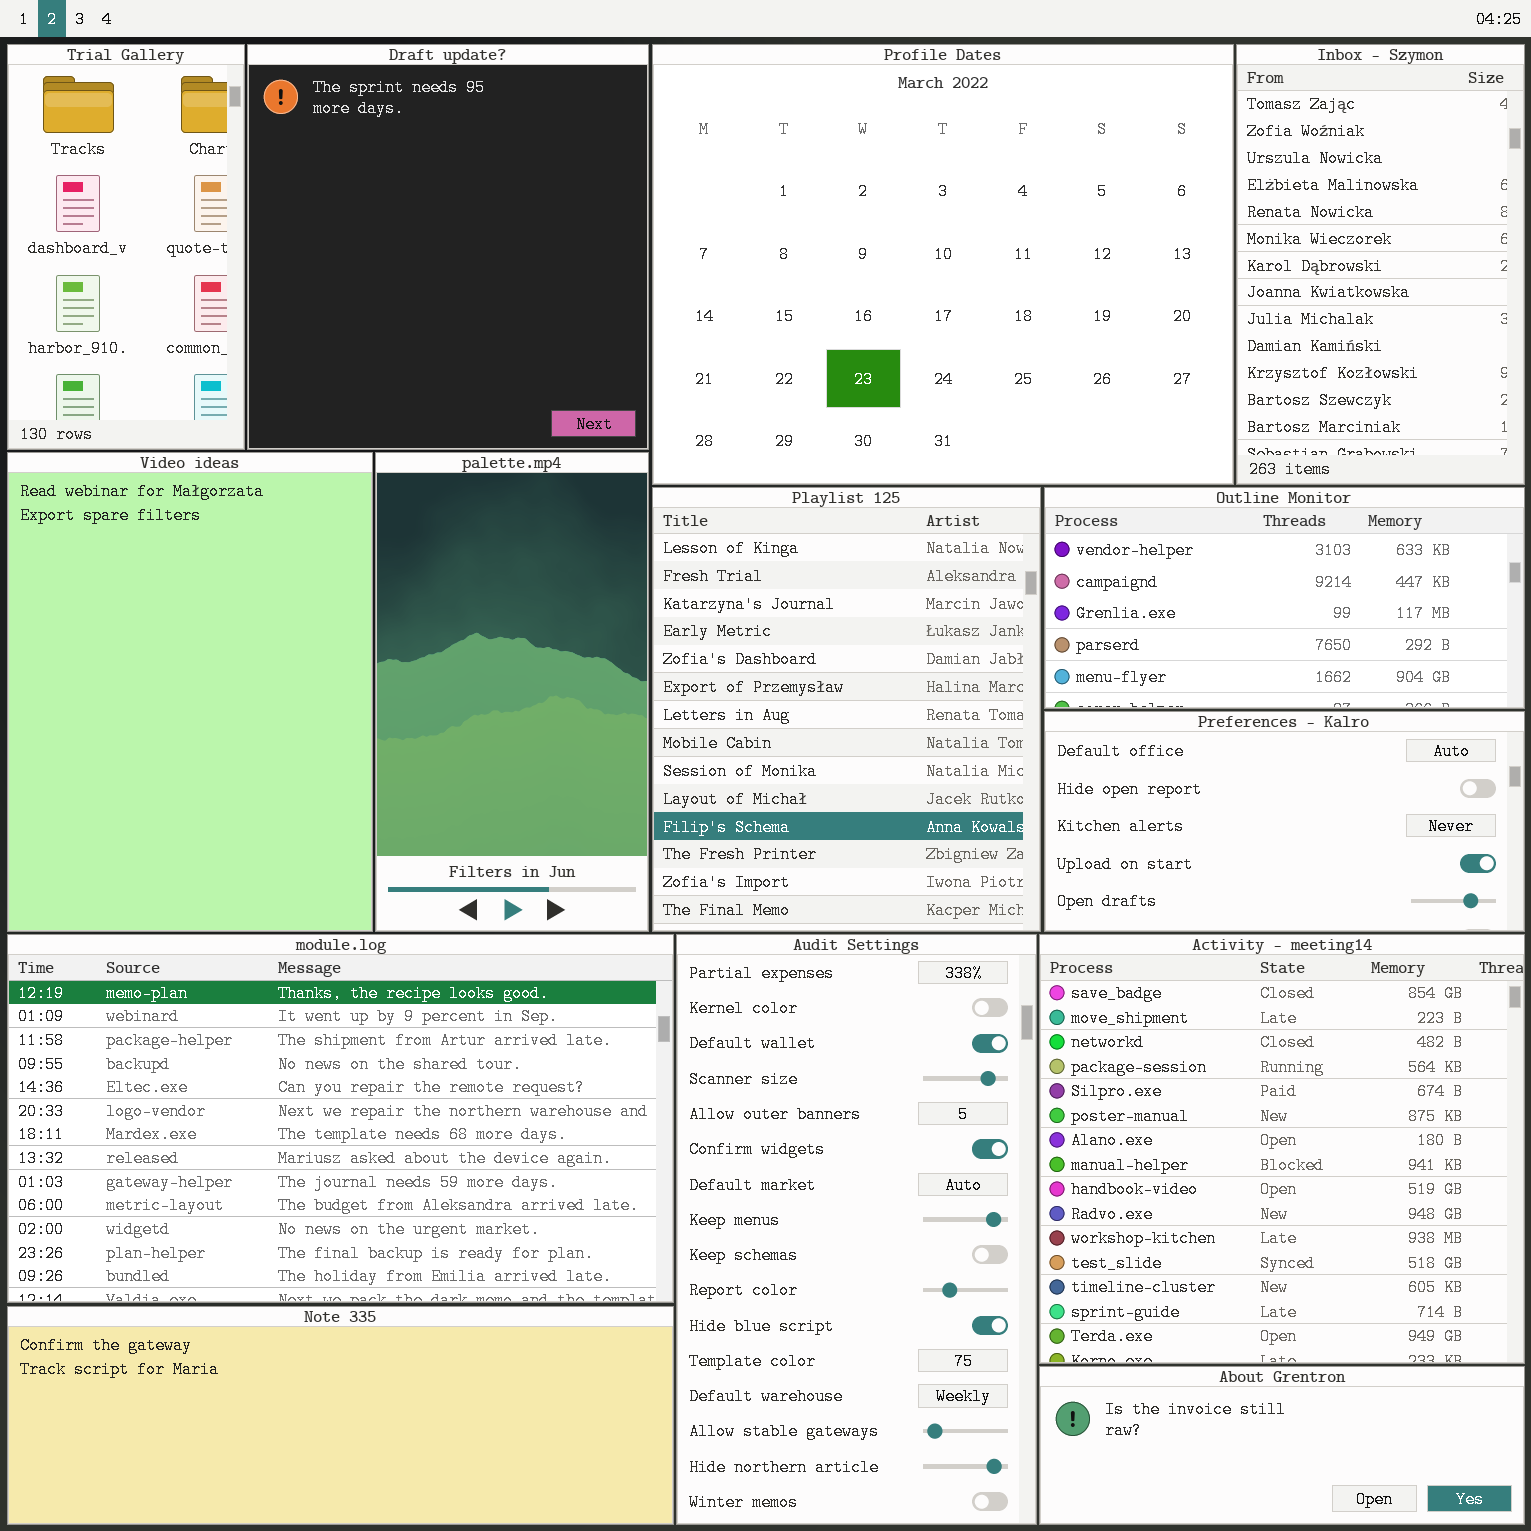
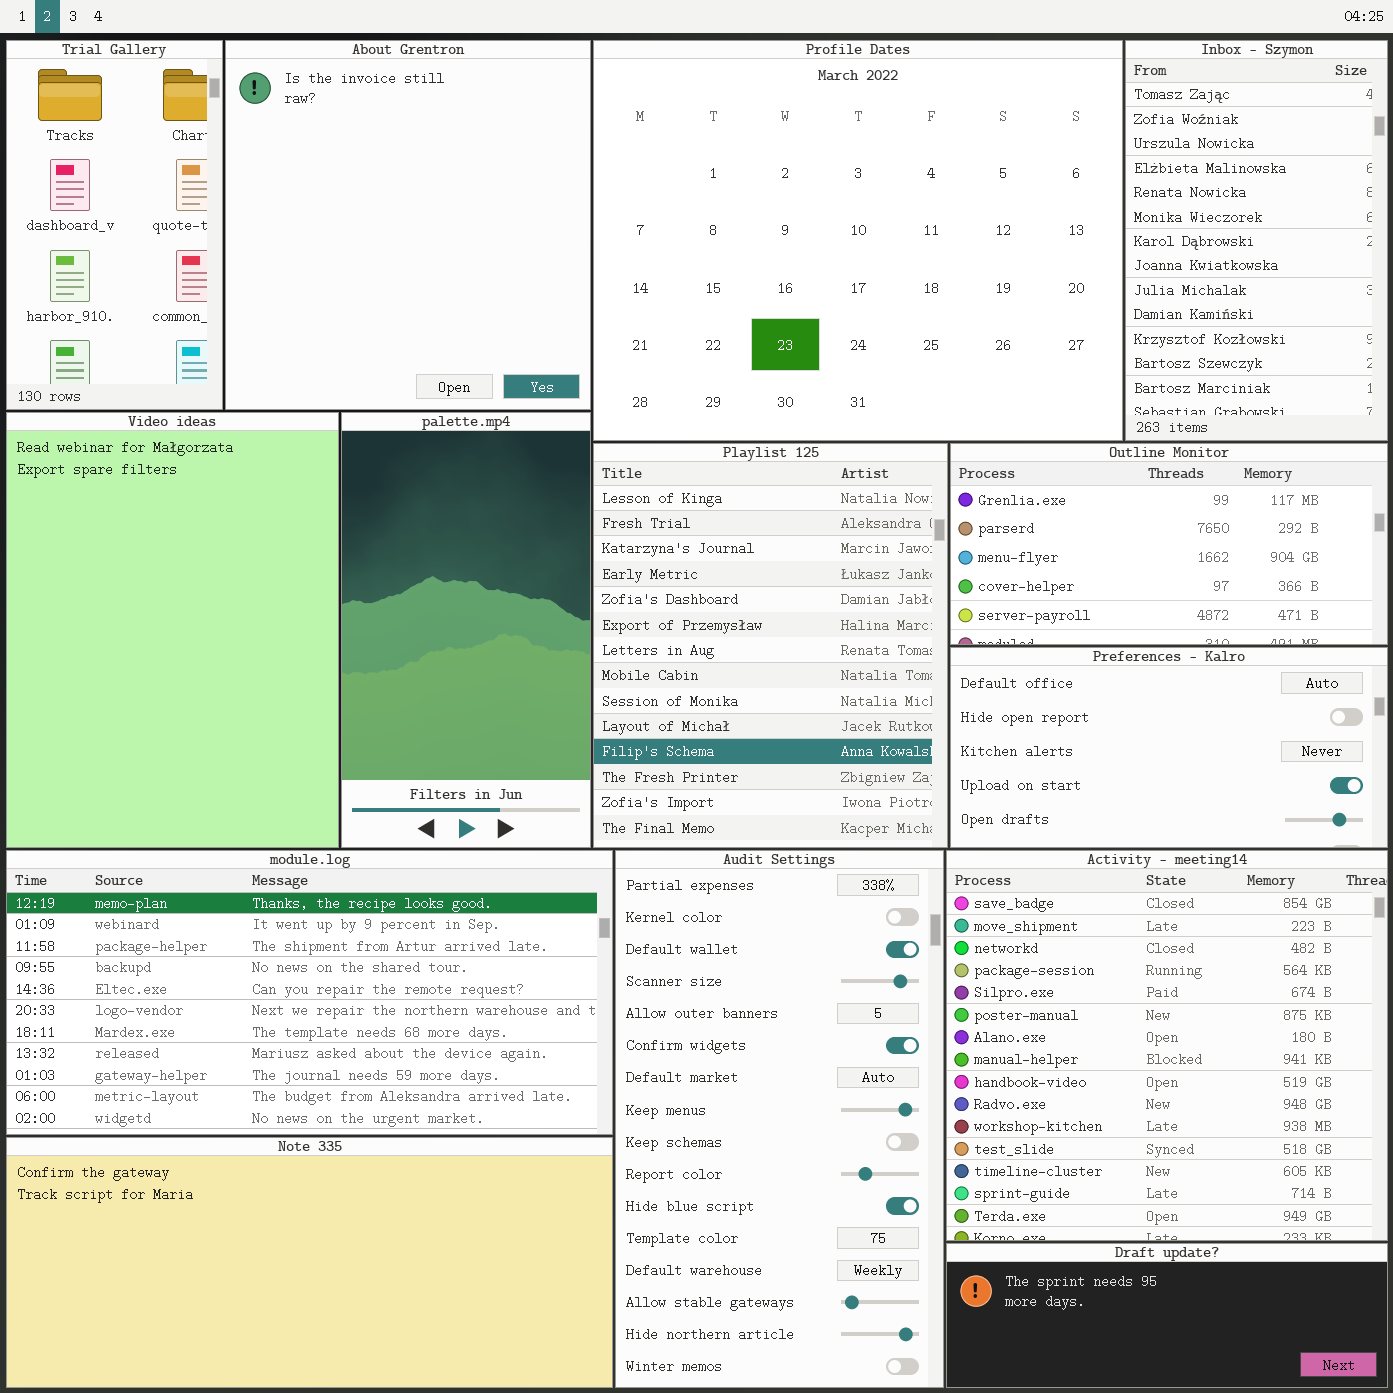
Draft update?: [247,44,649,450] -> [946,1243,1388,1388], moved, resized
Outline Monitor: [1044,487,1525,709] -> [950,443,1388,645], scrolled down 2 rows
module.log: [7,934,674,1303] -> [6,850,613,1135], resized
Note 335: [7,1306,674,1525] -> [6,1137,613,1388], resized
About Grentron: [1039,1366,1525,1525] -> [225,40,591,410], moved, resized

